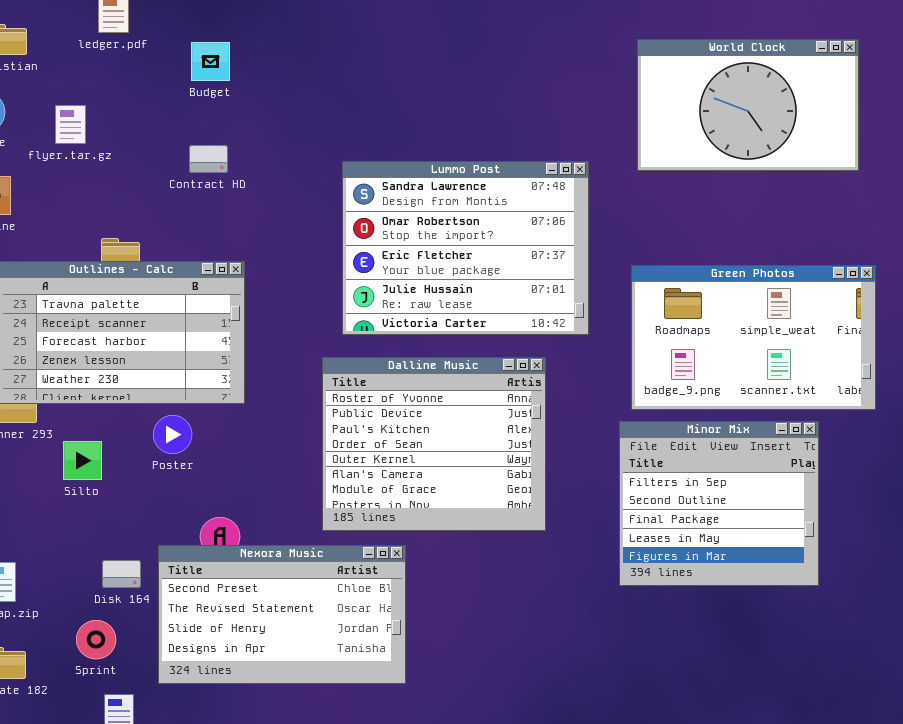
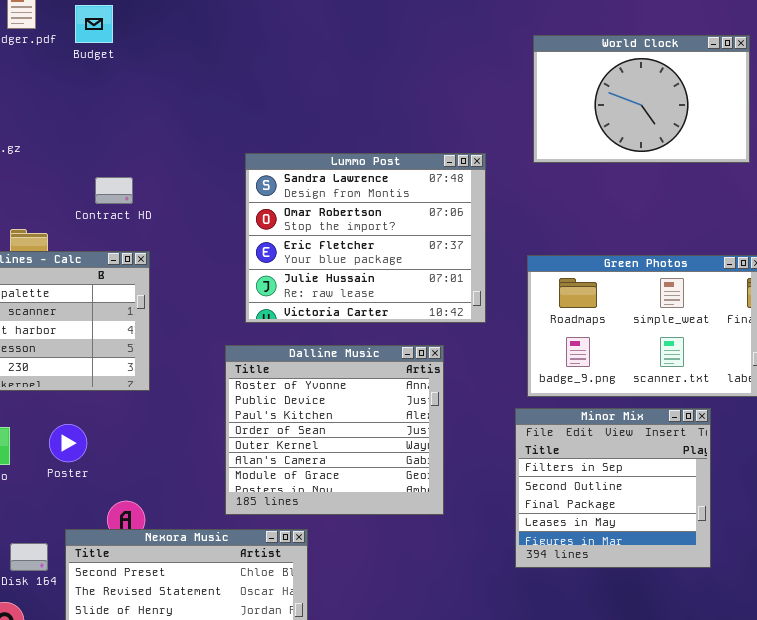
Budget: [191,42,230,81] -> [75,5,113,43], moved
Contract HD: [189,145,228,173] -> [95,177,133,204], moved
Poster: [153,415,192,454] -> [49,424,87,462], moved

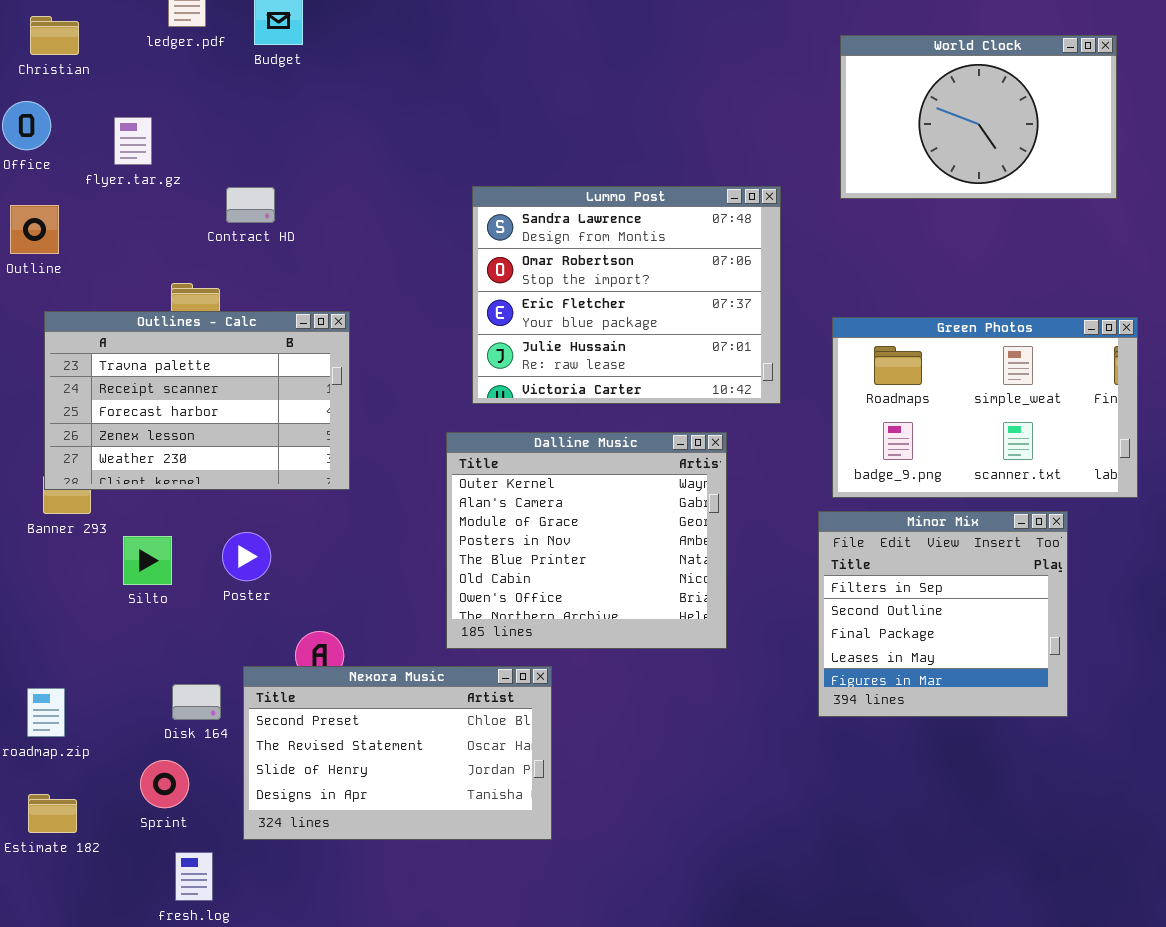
Contract HD: [95,177,133,204] -> [226,187,275,223], moved
Dalline Music: [225,345,444,515] -> [446,432,727,649], scrolled down 4 rows

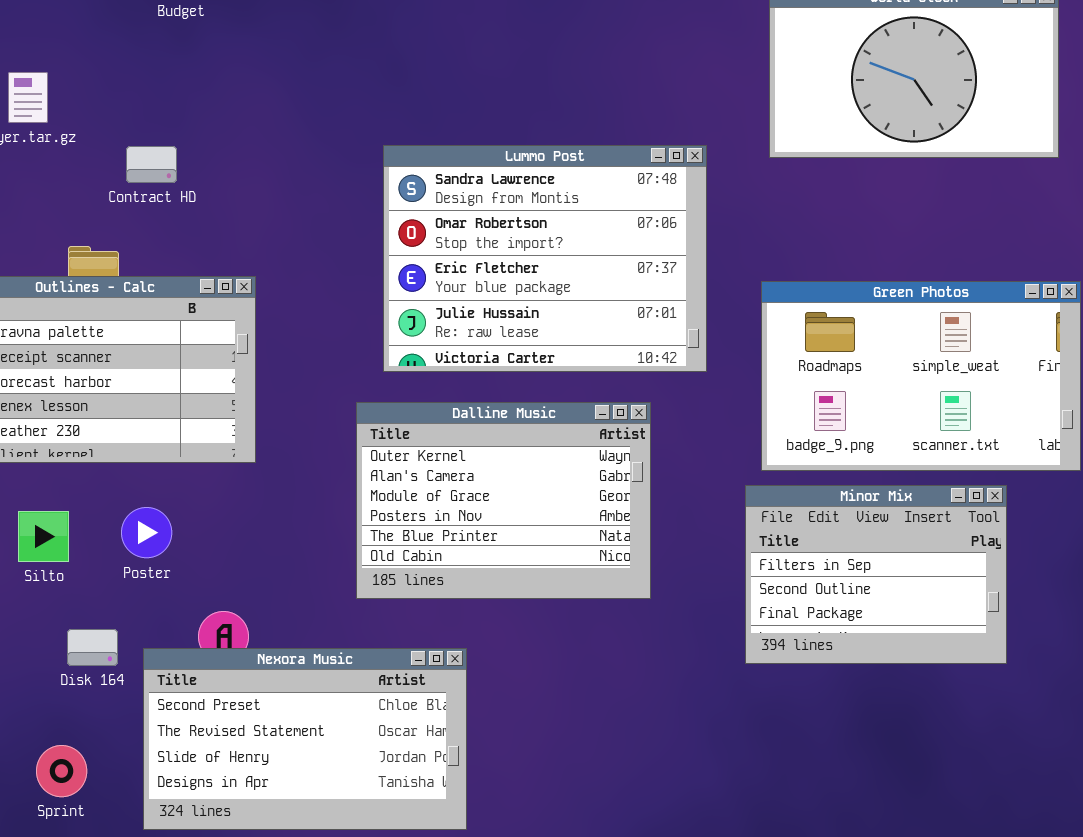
Dalline Music: [446,432,727,649] -> [356,402,651,599], resized
Minor Mix: [818,511,1068,717] -> [745,485,1007,664], resized
Disk 164: [172,684,221,720] -> [67,629,118,666], moved

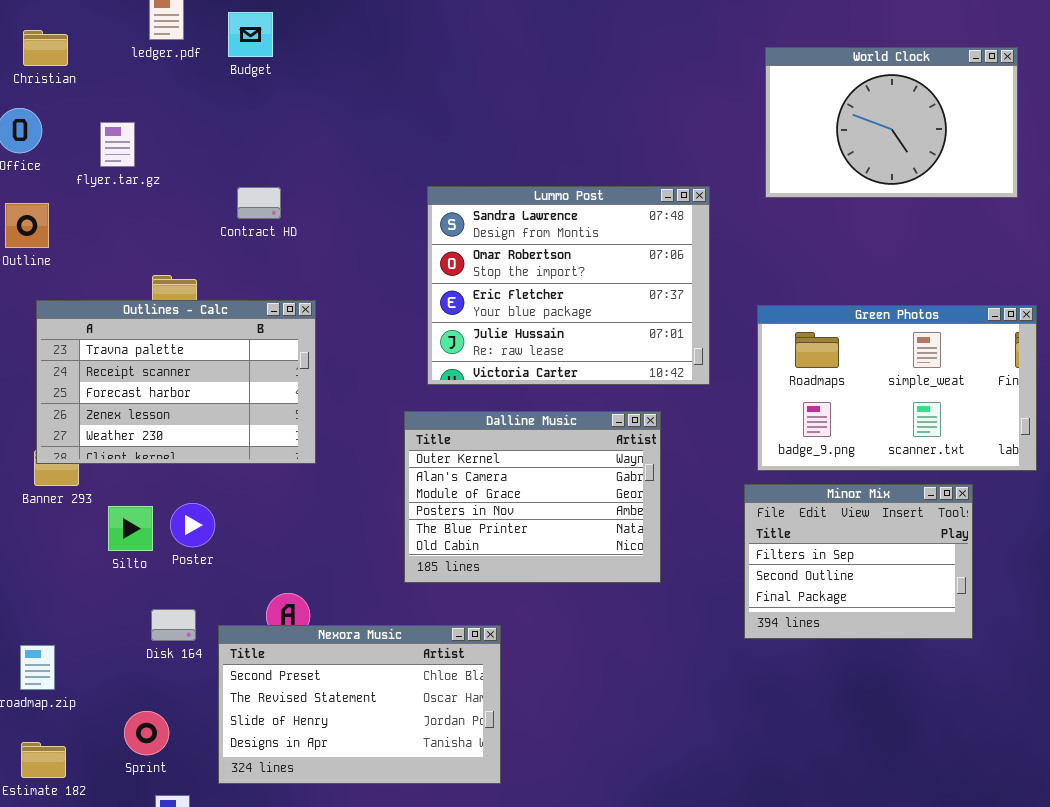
Contract HD: [126,146,177,183] -> [237,187,281,219], moved
Poster: [121,507,172,558] -> [170,503,215,547], moved

